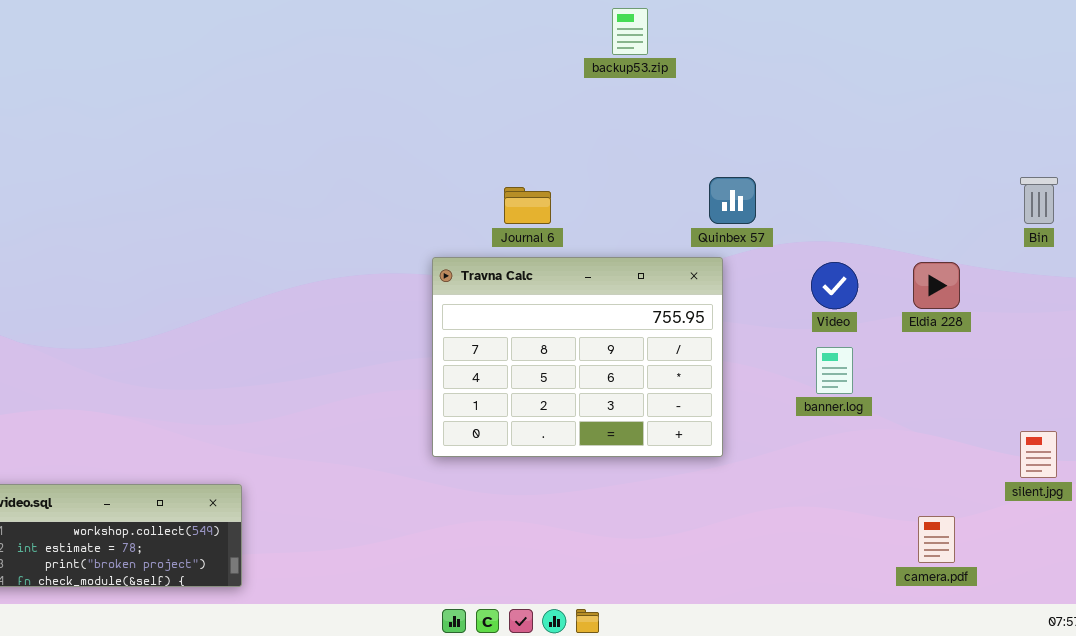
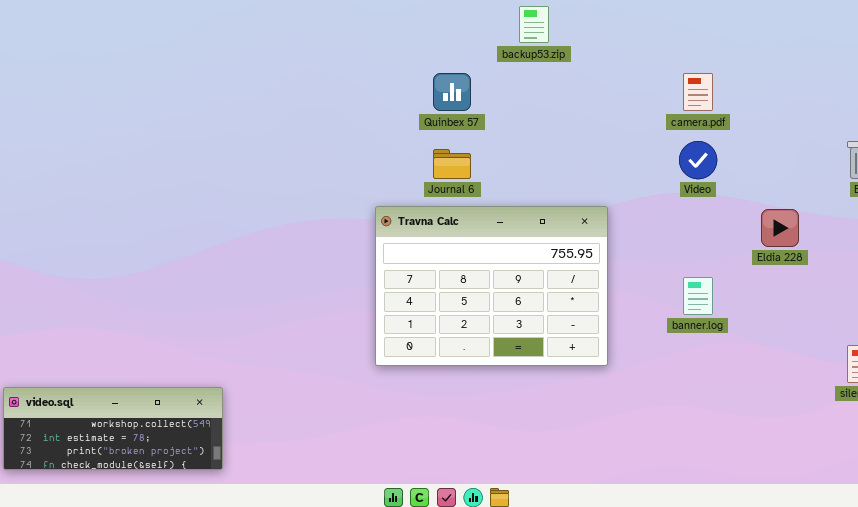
Quinbex 57: [709,177,756,224] -> [433,73,471,111], moved
Video: [811,262,858,309] -> [679,141,717,179], moved
camera.pdf: [918,516,955,563] -> [683,73,713,111], moved

